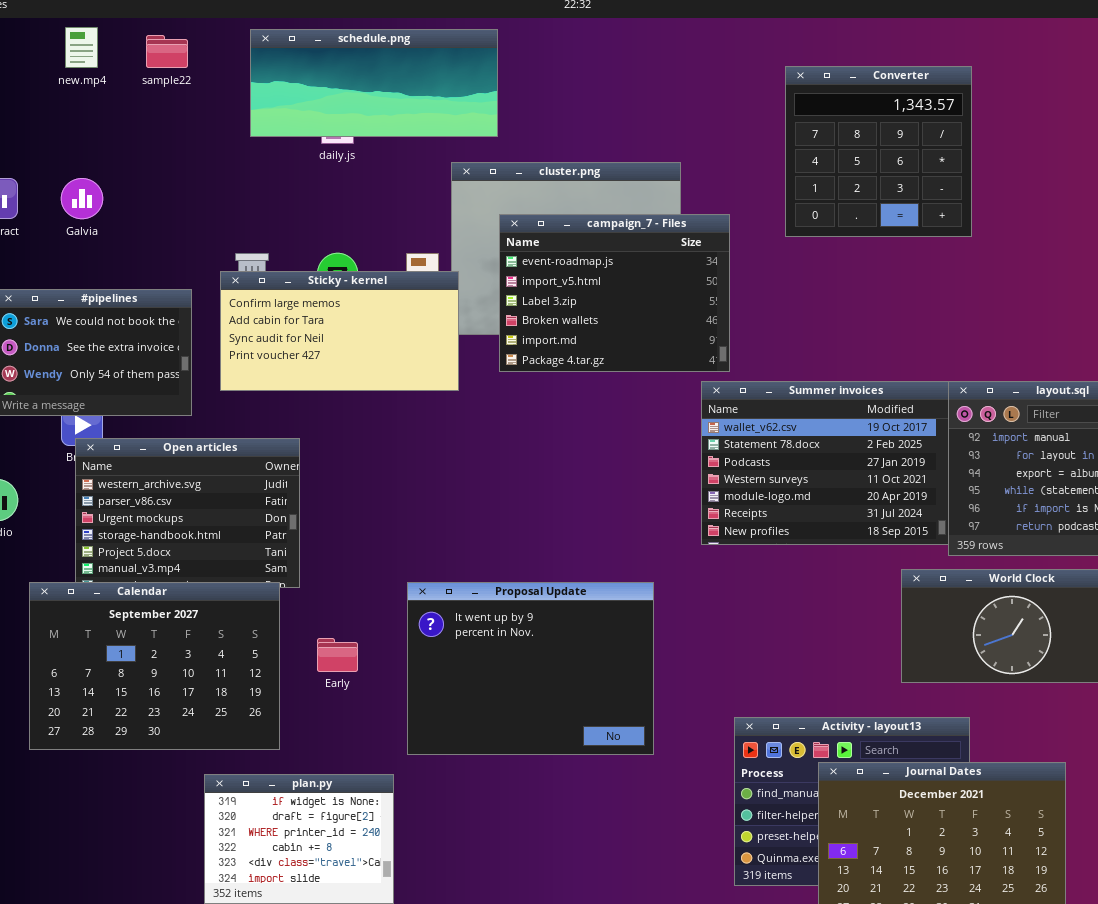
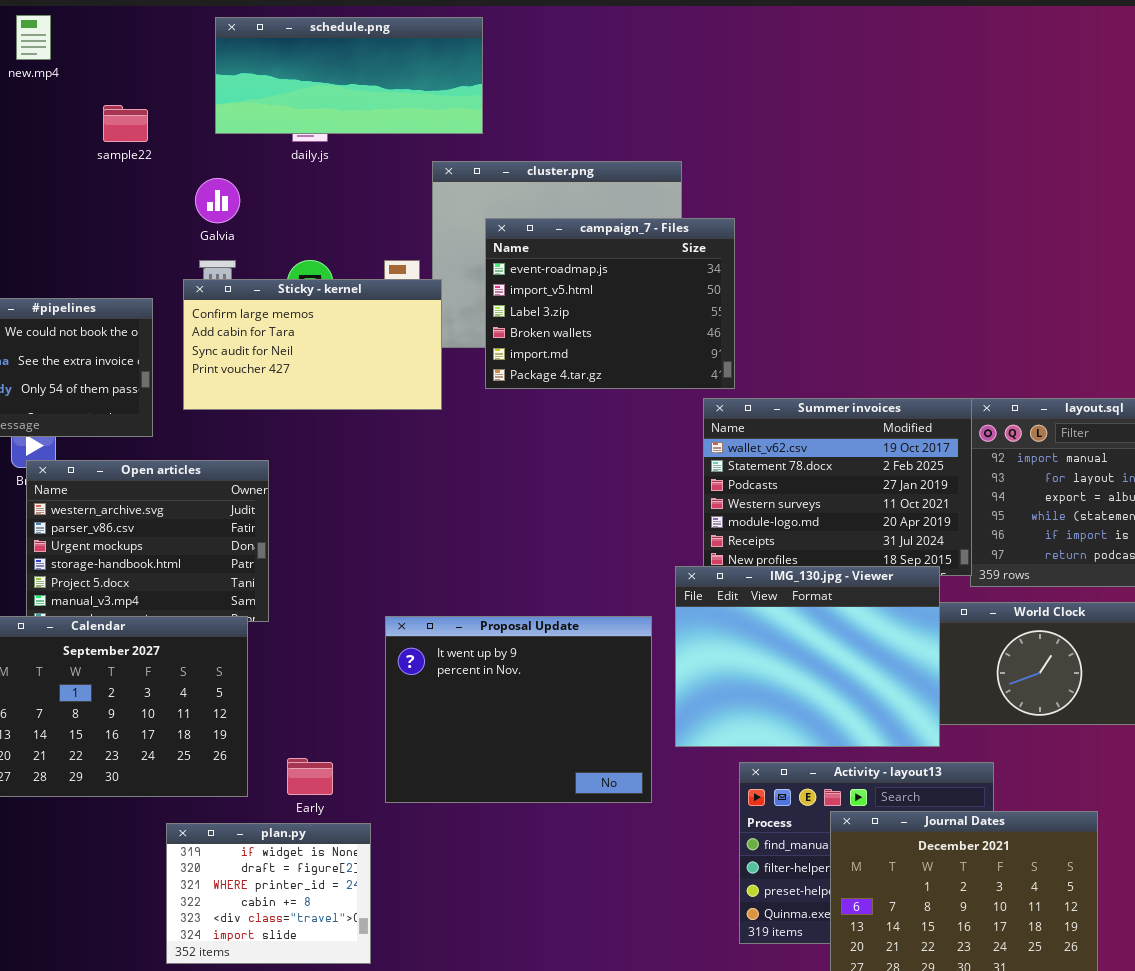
sample22: [146,35,188,68] -> [103,105,148,142], moved
Converter: [785,66,972,237] -> none, closed
Galvia: [61,178,103,219] -> [195,178,240,223], moved
IMG_130.jpg - Viewer: none -> [675,566,940,747], opened
Early: [317,638,358,672] -> [287,758,333,795], moved

